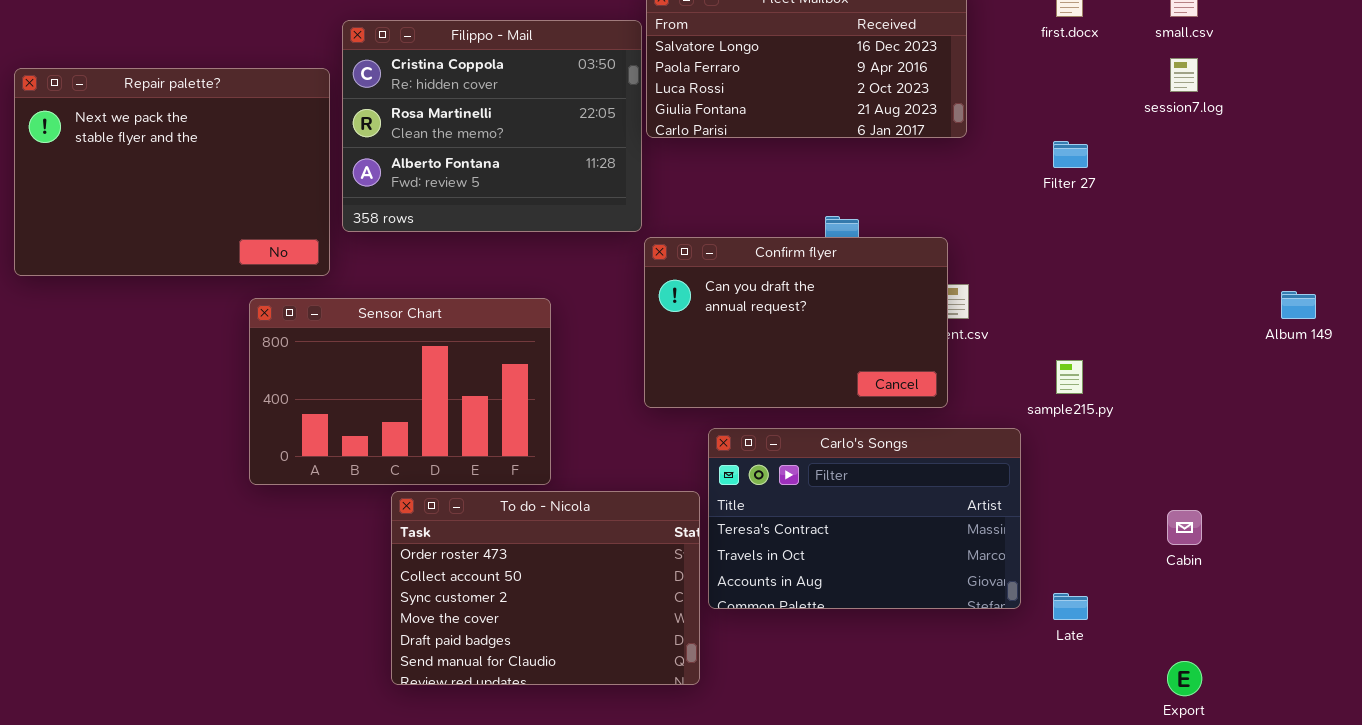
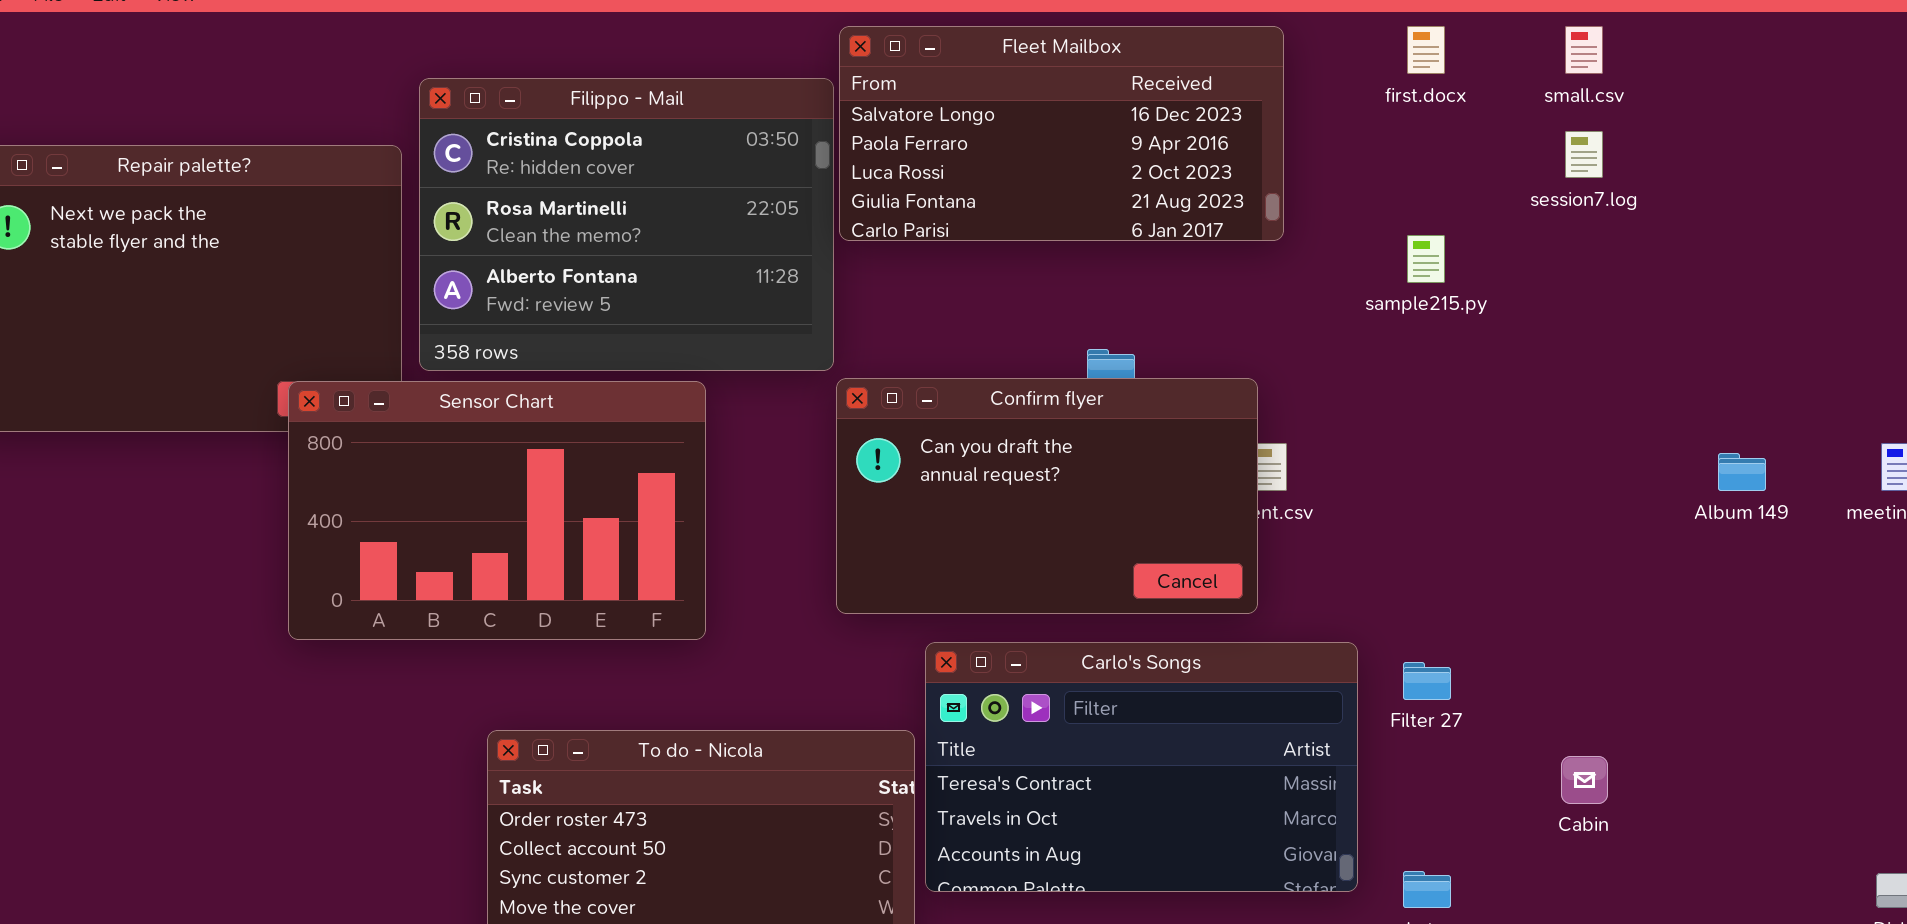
Filter 27: [1053,141,1088,168] -> [1403,662,1451,700], moved
Sensor Chart: [249,298,551,485] -> [288,381,706,640], moved
sample215.py: [1056,360,1083,394] -> [1407,235,1445,283], moved

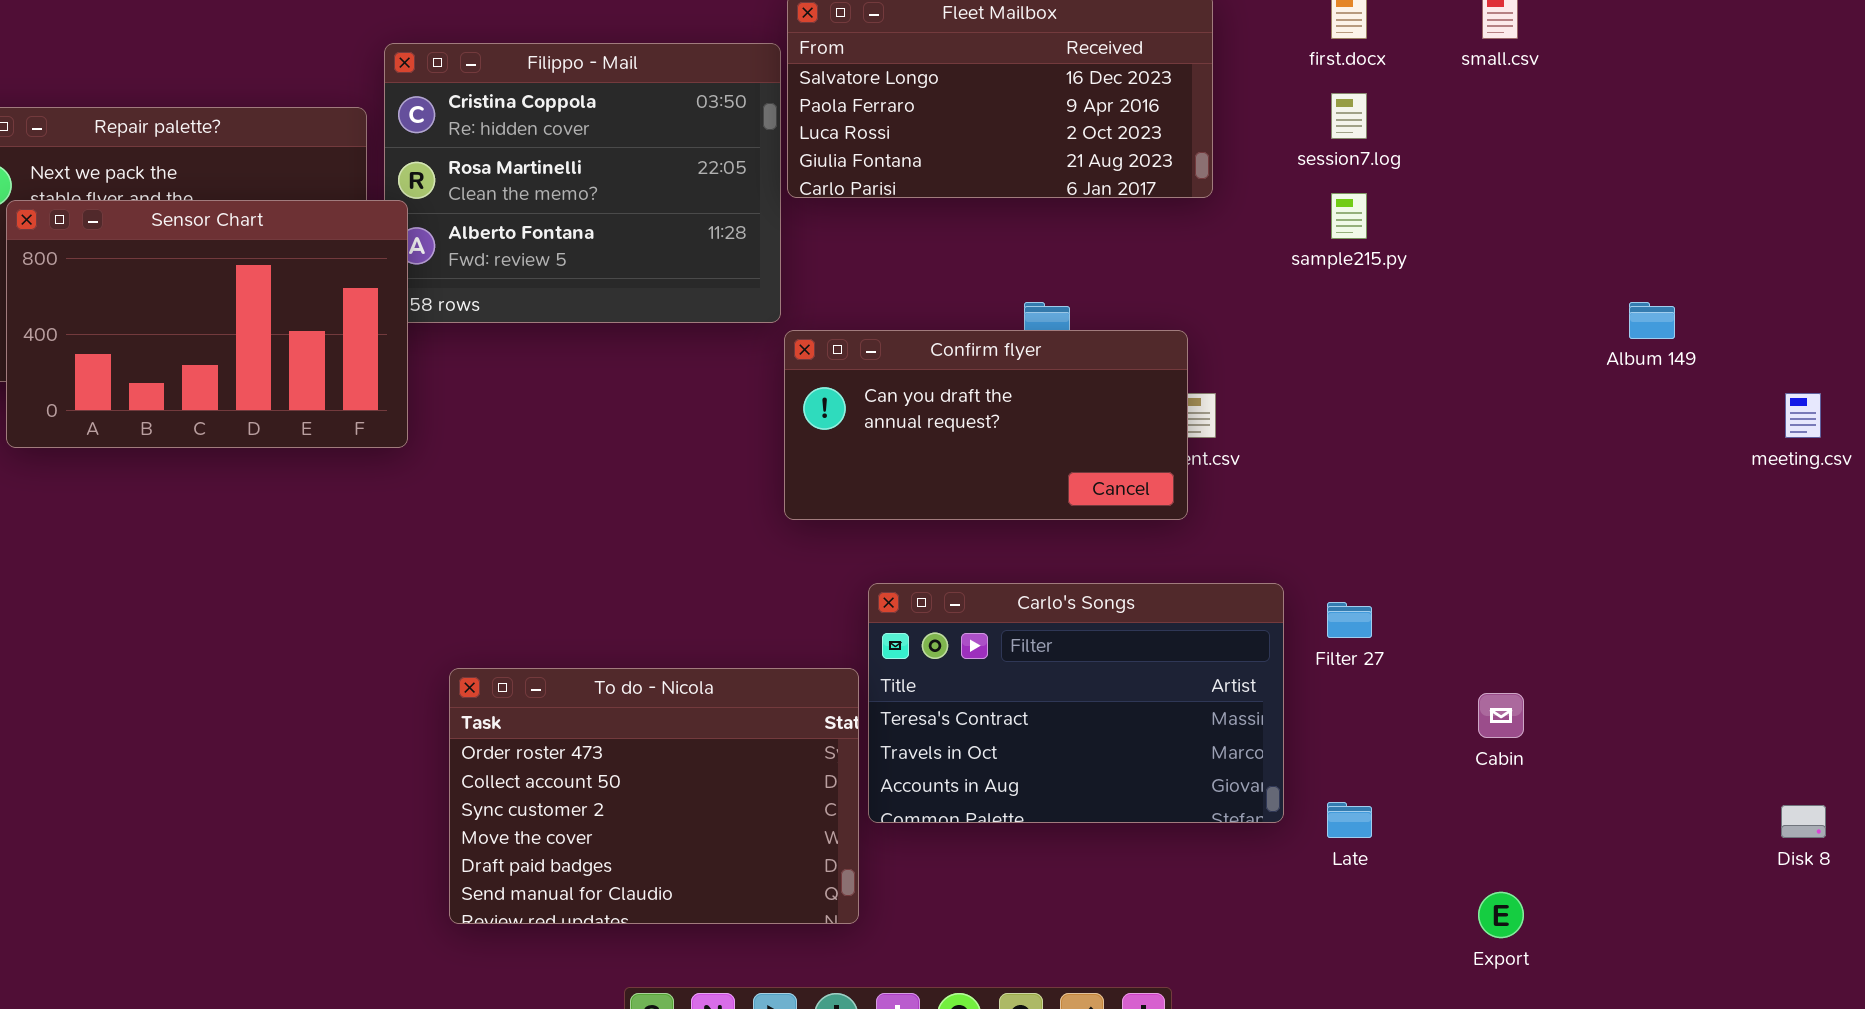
session7.log: [1565,131,1603,178] -> [1331,93,1367,139], moved
Confirm flyer: [836,378,1258,614] -> [784,330,1188,520], resized
Sensor Chart: [288,381,706,640] -> [6,200,408,448], moved
Album 149: [1718,453,1766,491] -> [1629,302,1675,339], moved

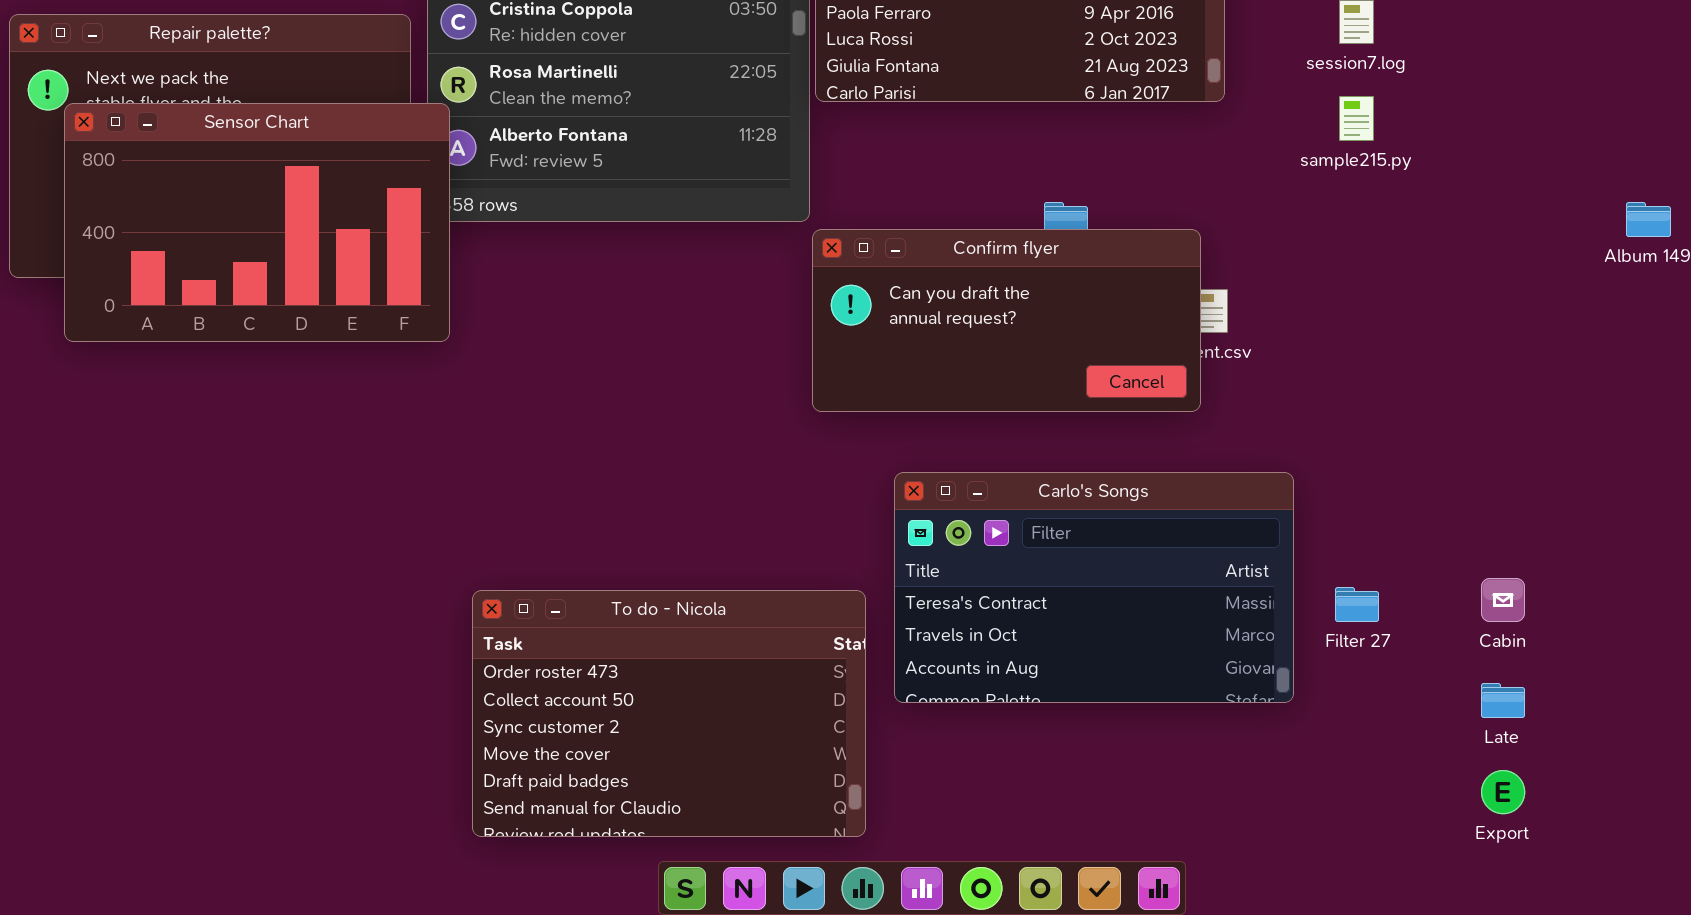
Filter 27: [1327,602,1372,638] -> [1335,587,1379,622], moved
To do - Nicola: [449,668,859,924] -> [472,590,866,837], moved
Late: [1327,802,1372,838] -> [1481,683,1525,718], moved

